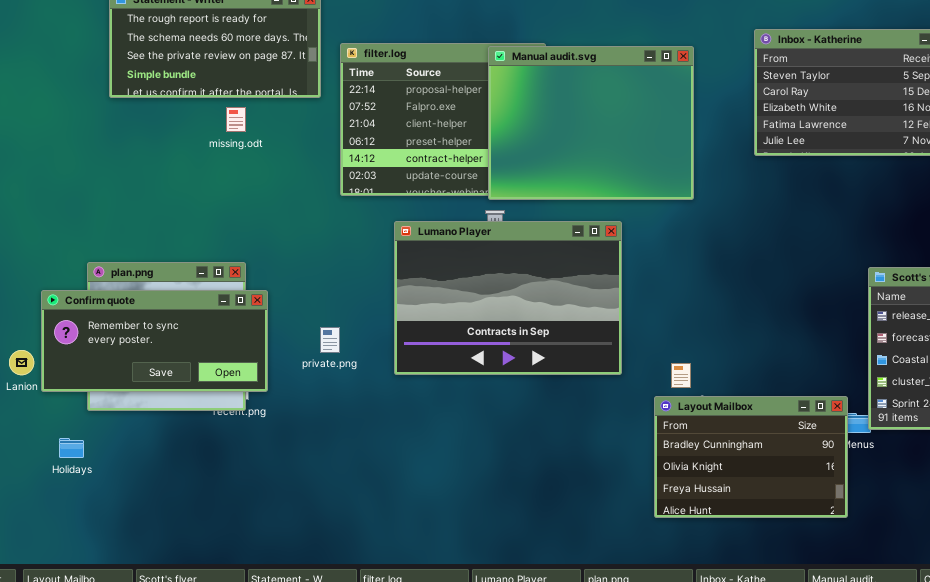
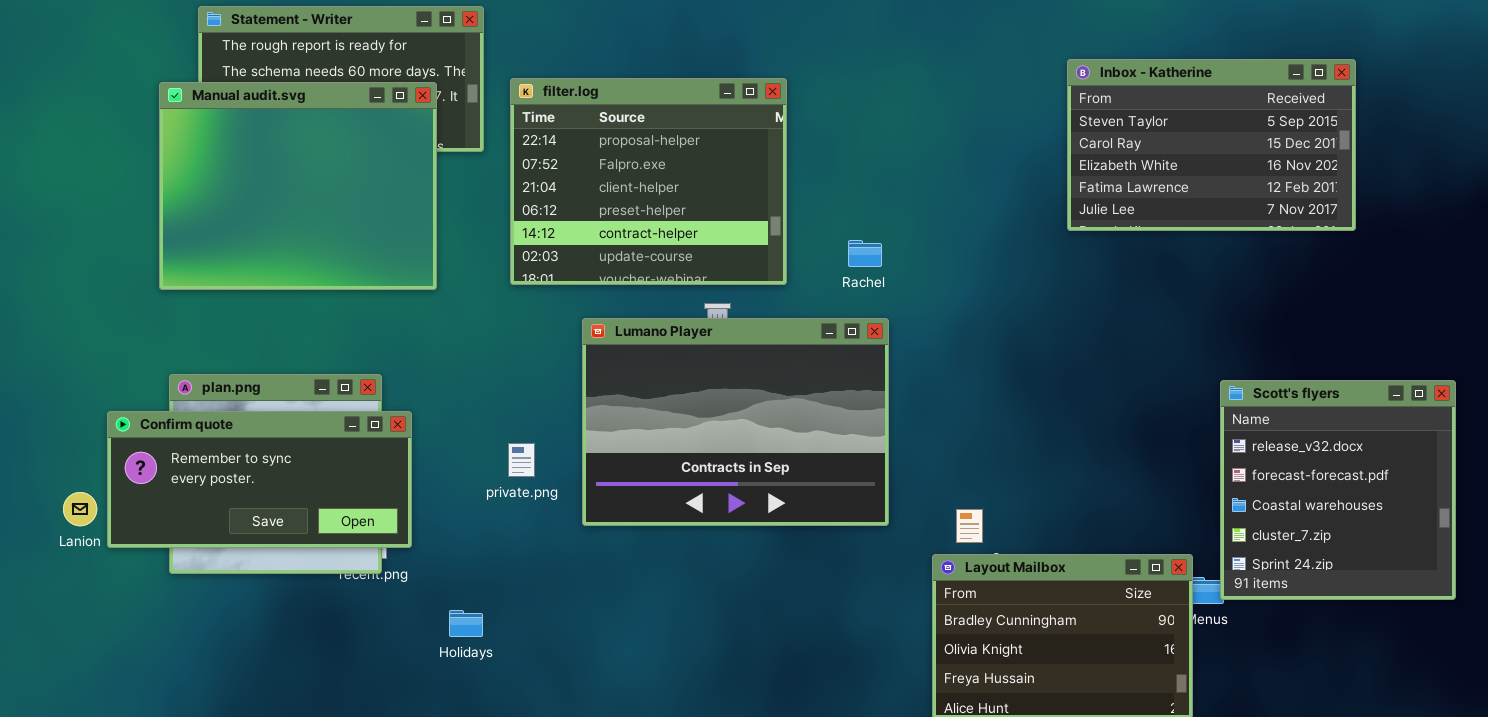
Manual audit.svg: [488,46,694,200] -> [159,82,437,290], moved
private.png: [320,327,340,353] -> [508,443,535,477], moved
Holidays: [59,438,84,458] -> [449,610,483,637], moved

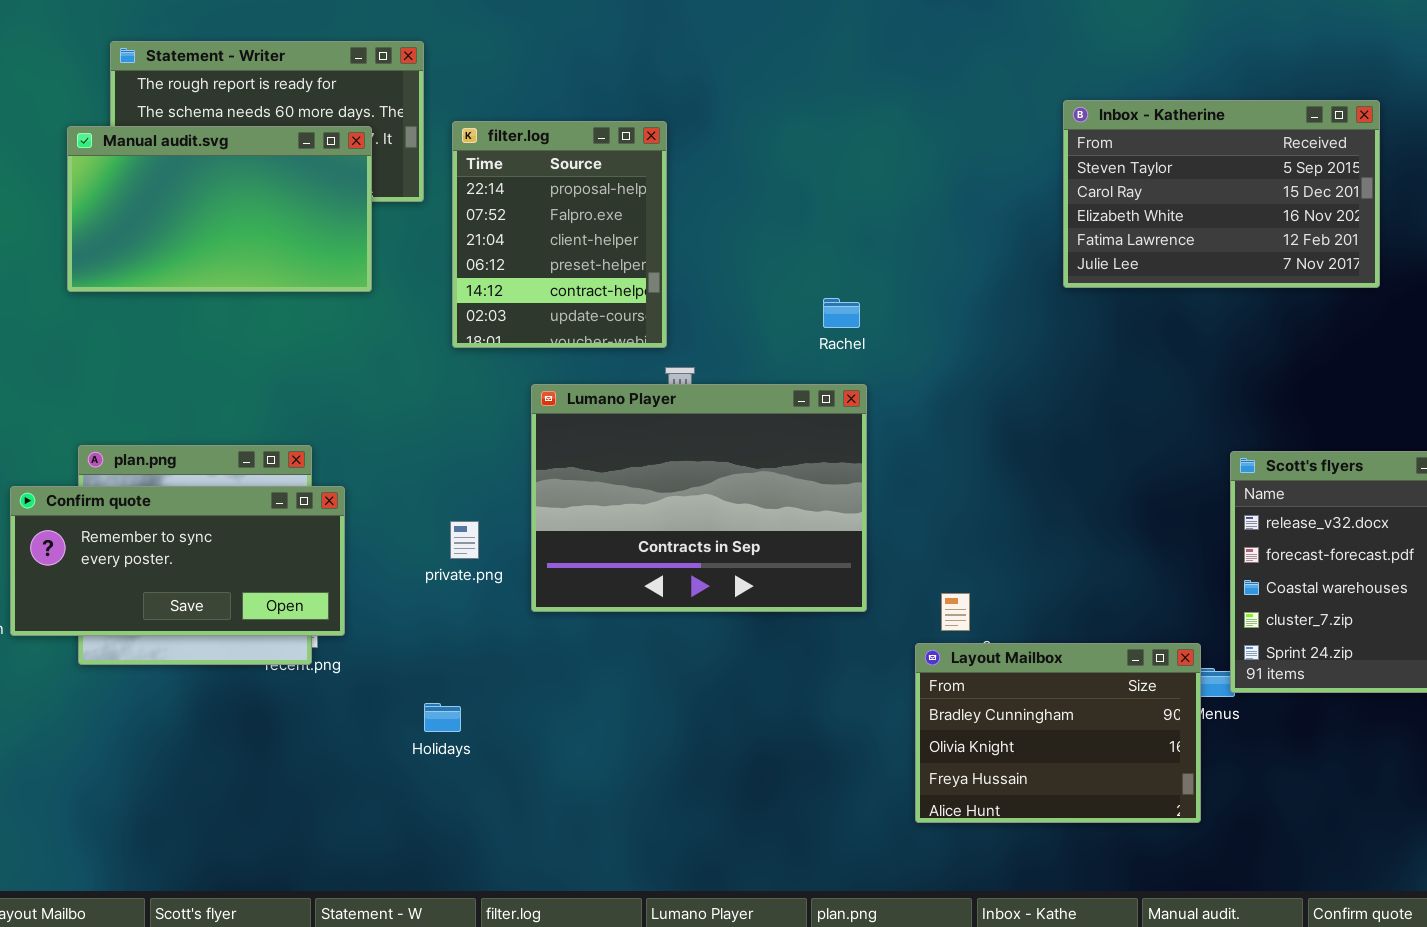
filter.log: [510,78,787,285] -> [452,121,667,348], resized
Manual audit.svg: [159,82,437,290] -> [67,126,372,292], resized
Holidays: [449,610,483,637] -> [424,703,461,732], moved

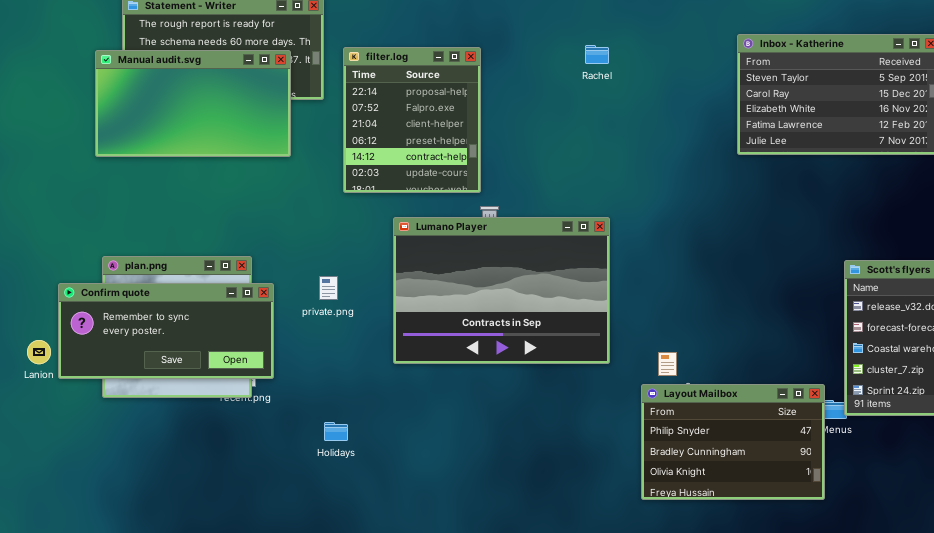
Rachel: [823,298,860,328] -> [585,45,609,64], moved
private.png: [450,521,479,559] -> [319,276,338,300], moved
Layout Mailbox: [915,643,1201,823] -> [641,384,825,500], scrolled up 1 row

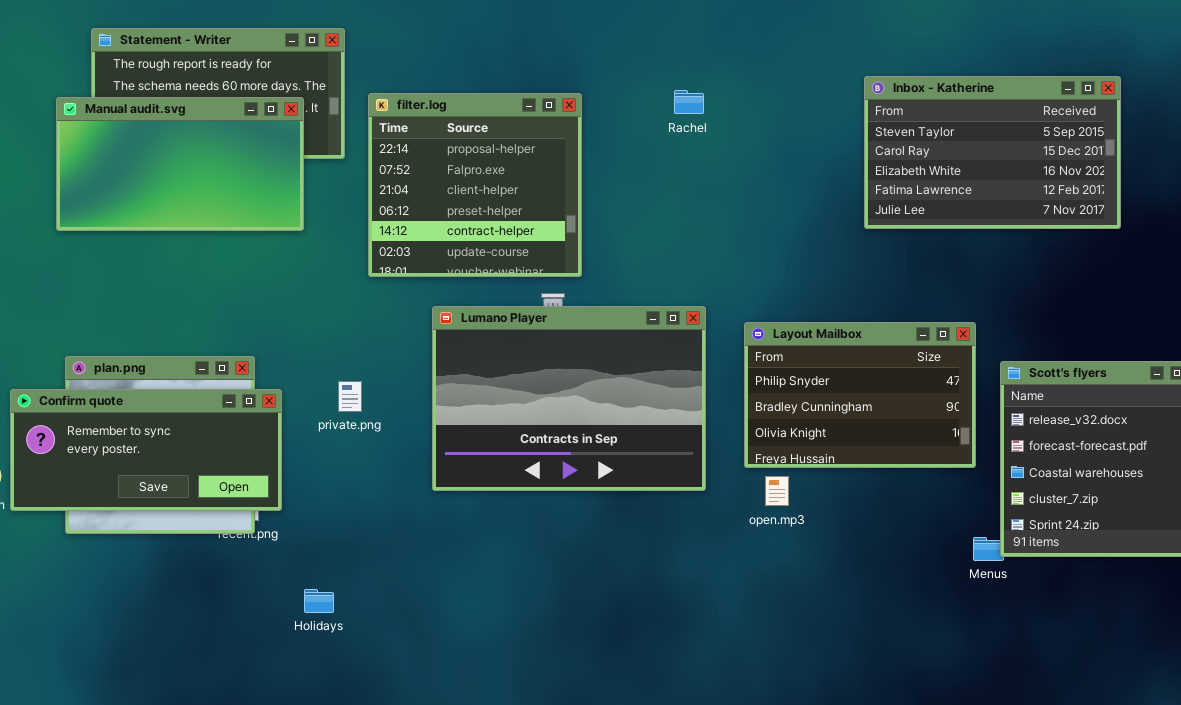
filter.log: [343,47,481,193] -> [368,93,582,277], resized
Layout Mailbox: [641,384,825,500] -> [744,322,976,468], moved
Holidays: [324,422,348,441] -> [304,589,334,613], moved

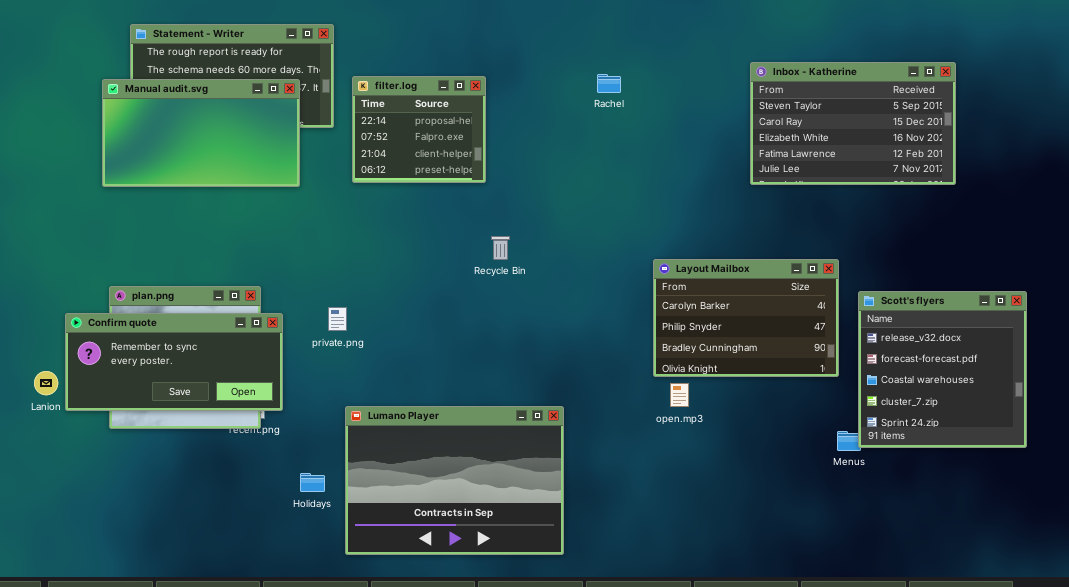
filter.log: [368,93,582,277] -> [352,76,486,183], resized
Lumano Player: [432,306,706,491] -> [345,406,564,555], moved
Layout Mailbox: [744,322,976,468] -> [653,259,839,377], scrolled up 1 row

